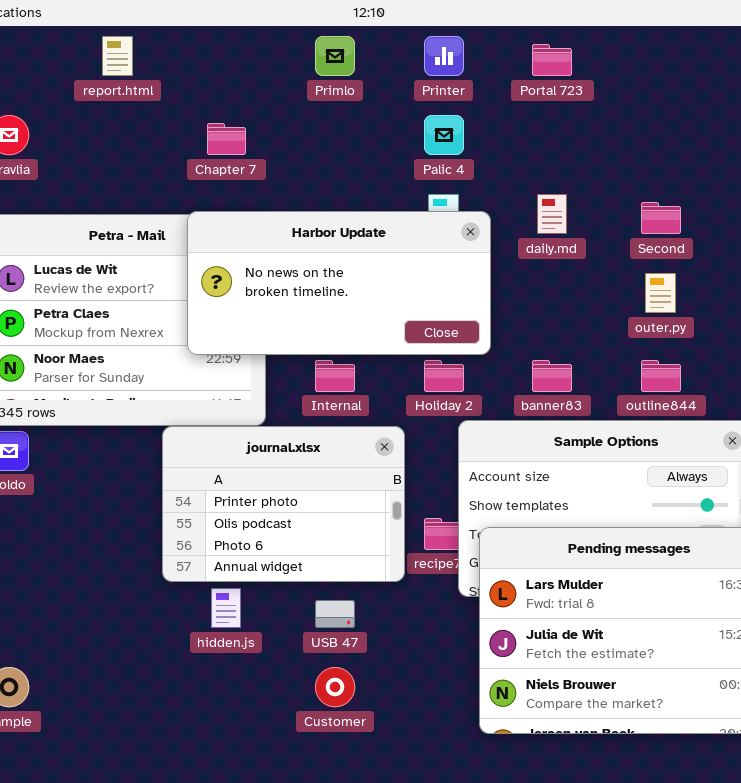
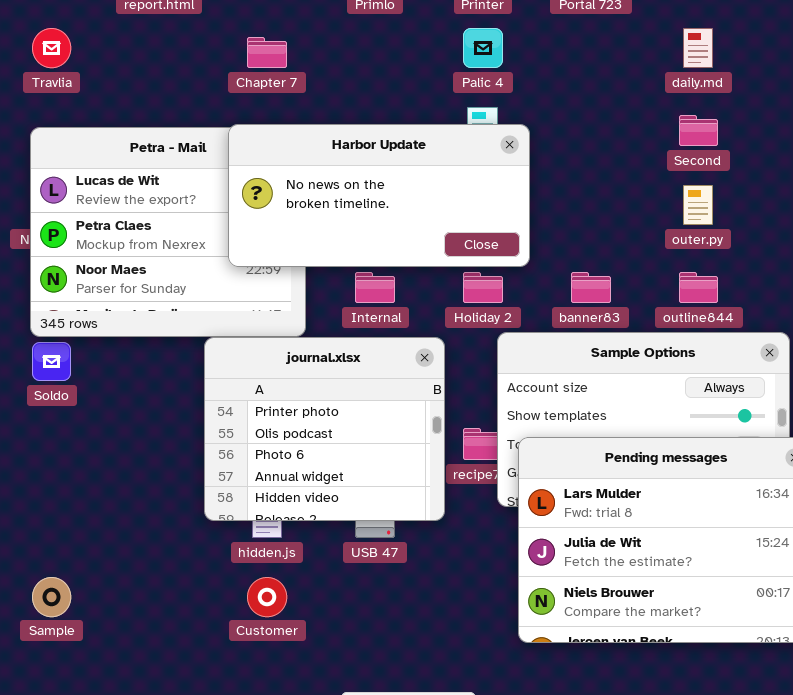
daily.md: [537,194,567,234] -> [683,28,713,68], moved
journal.xlsx: [162,426,405,582] -> [204,337,445,521], resized
Customer: [315,667,355,707] -> [247,577,287,617], moved

